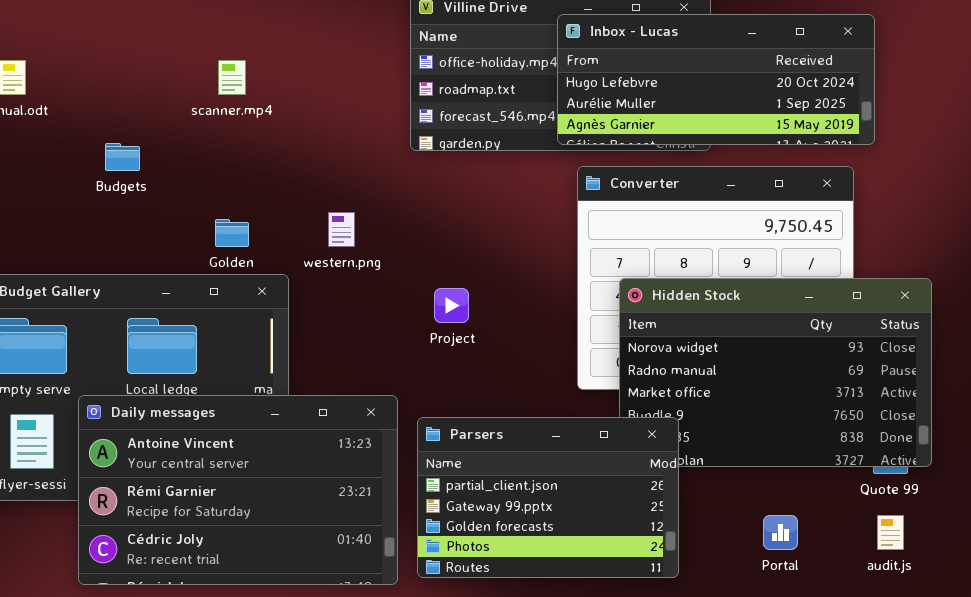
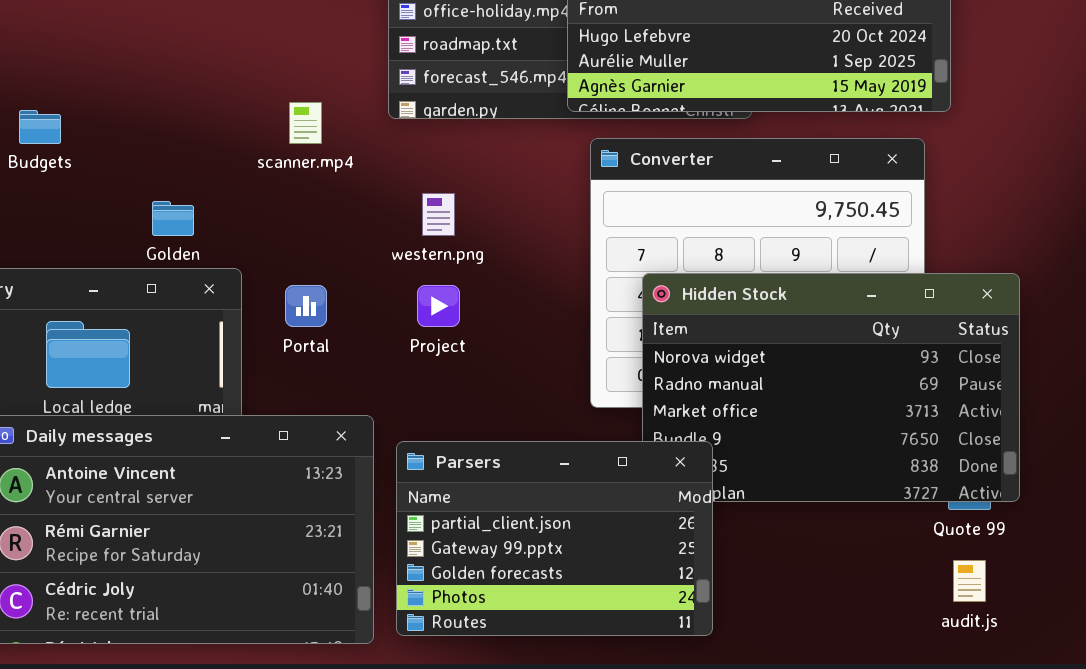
scanner.mp4: [218,60,246,95] -> [289,102,322,144], moved
western.png: [328,212,355,247] -> [422,193,455,236], moved
Portal: [763,515,798,550] -> [285,285,327,327], moved

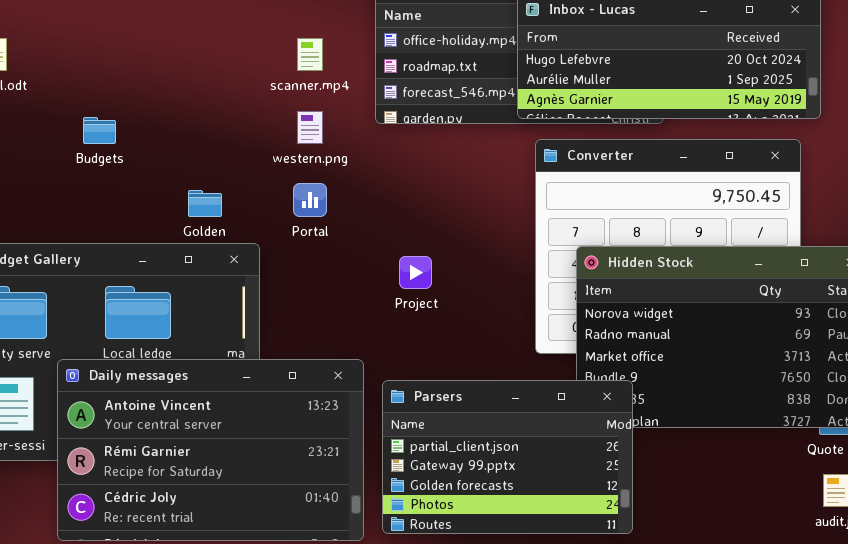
scanner.mp4: [289,102,322,144] -> [297,38,323,71], moved
western.png: [422,193,455,236] -> [297,111,323,144], moved
Portal: [285,285,327,327] -> [293,183,327,217], moved

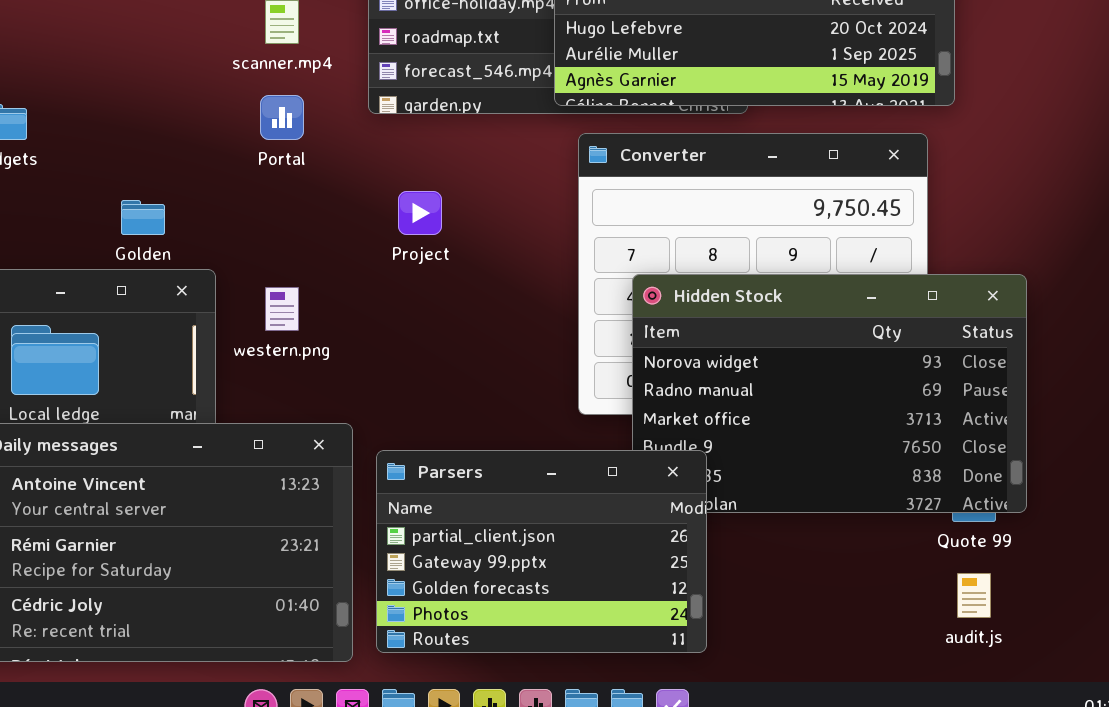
western.png: [297,111,323,144] -> [265,287,299,331], moved
Portal: [293,183,327,217] -> [260,95,304,140], moved
Project: [399,256,432,289] -> [398,191,442,235], moved

